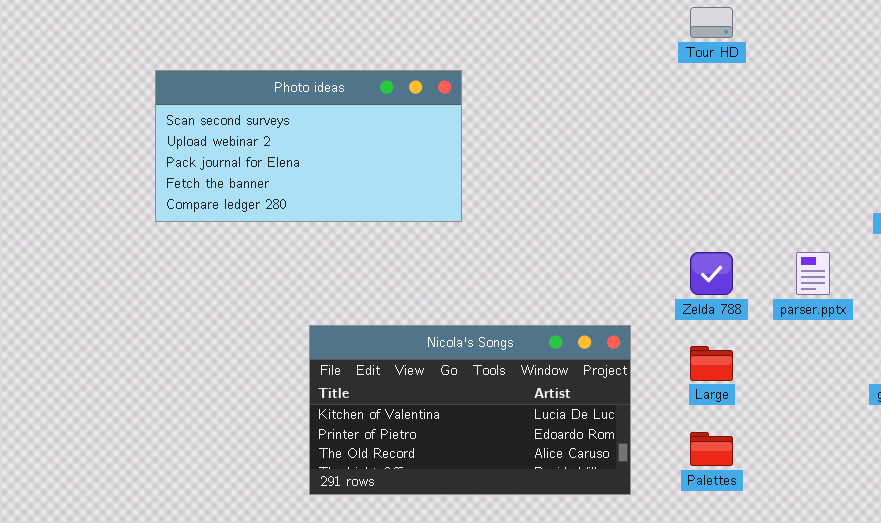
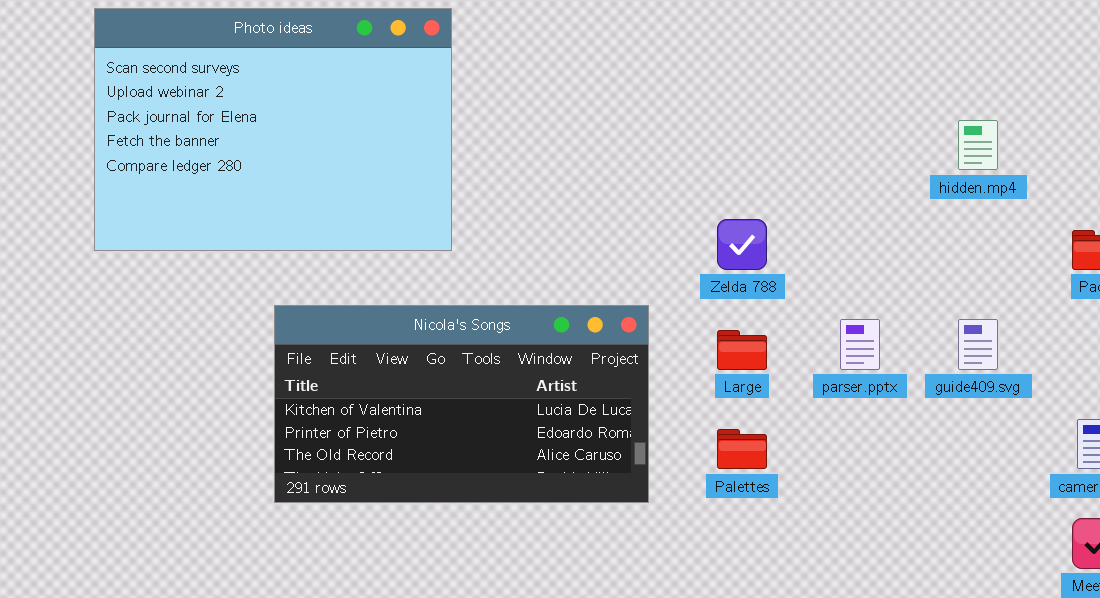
Photo ideas: [155,70,462,222] -> [94,8,452,251], resized
parser.pptx: [796,252,830,295] -> [840,319,880,370], moved

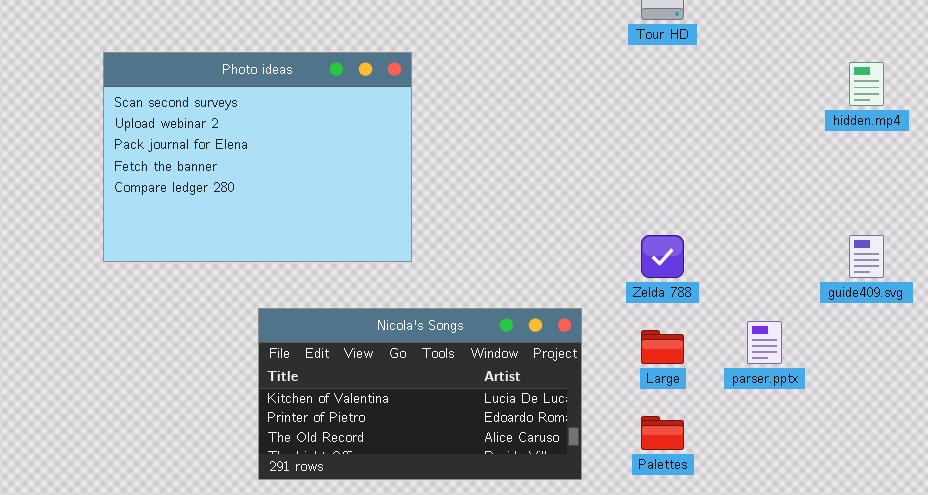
hidden.mp4: [958,120,998,170] -> [849,62,884,106], moved
guide409.svg: [958,319,998,370] -> [849,235,884,278], moved

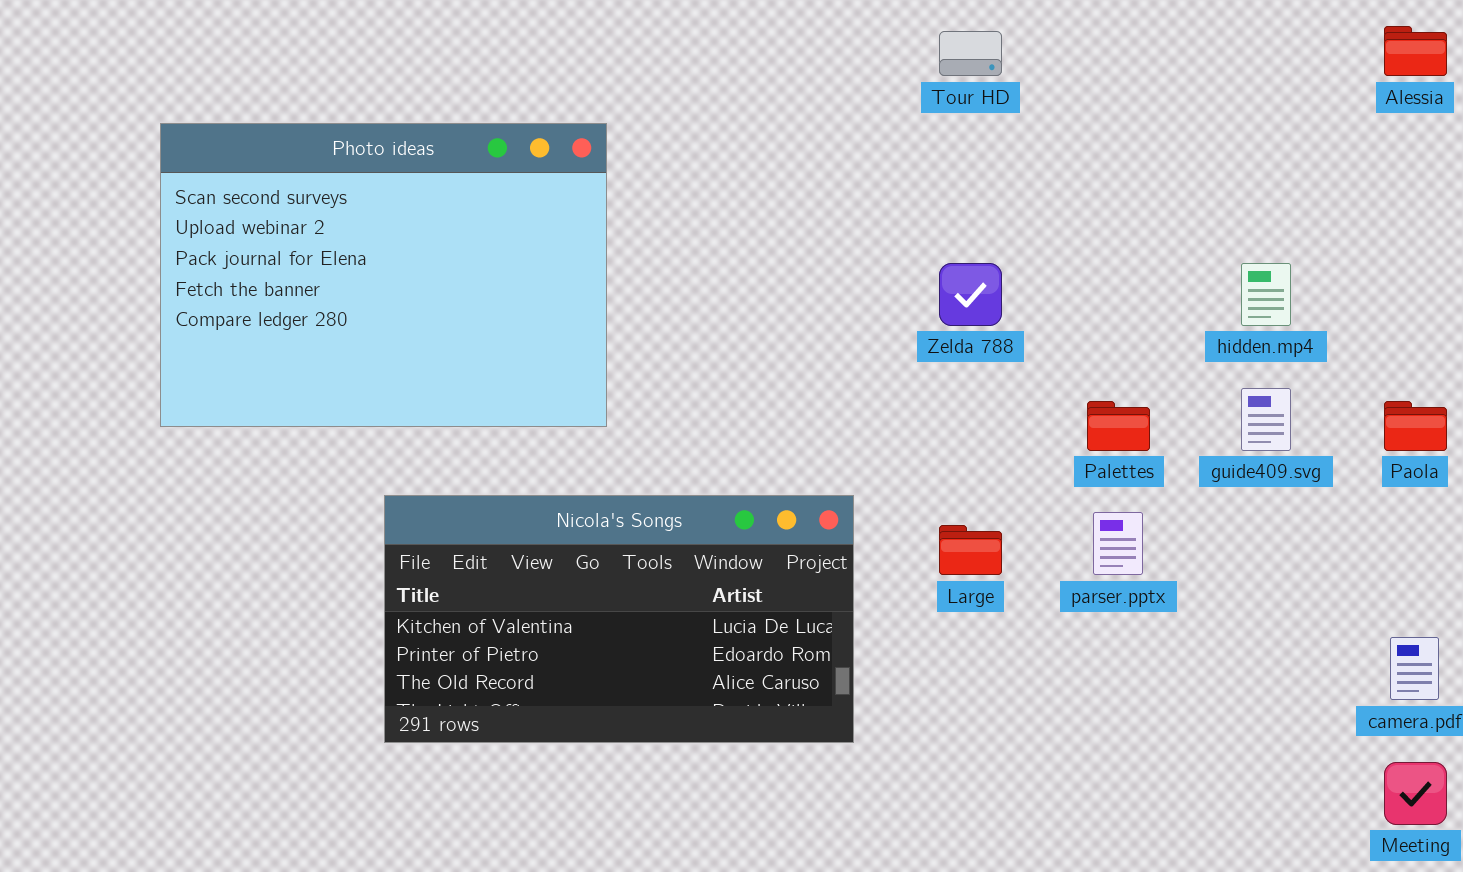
hidden.mp4: [849,62,884,106] -> [1241,263,1291,326], moved
Zelda 788: [641,235,684,278] -> [939,263,1002,326], moved
Palettes: [641,416,684,450] -> [1087,401,1150,451], moved

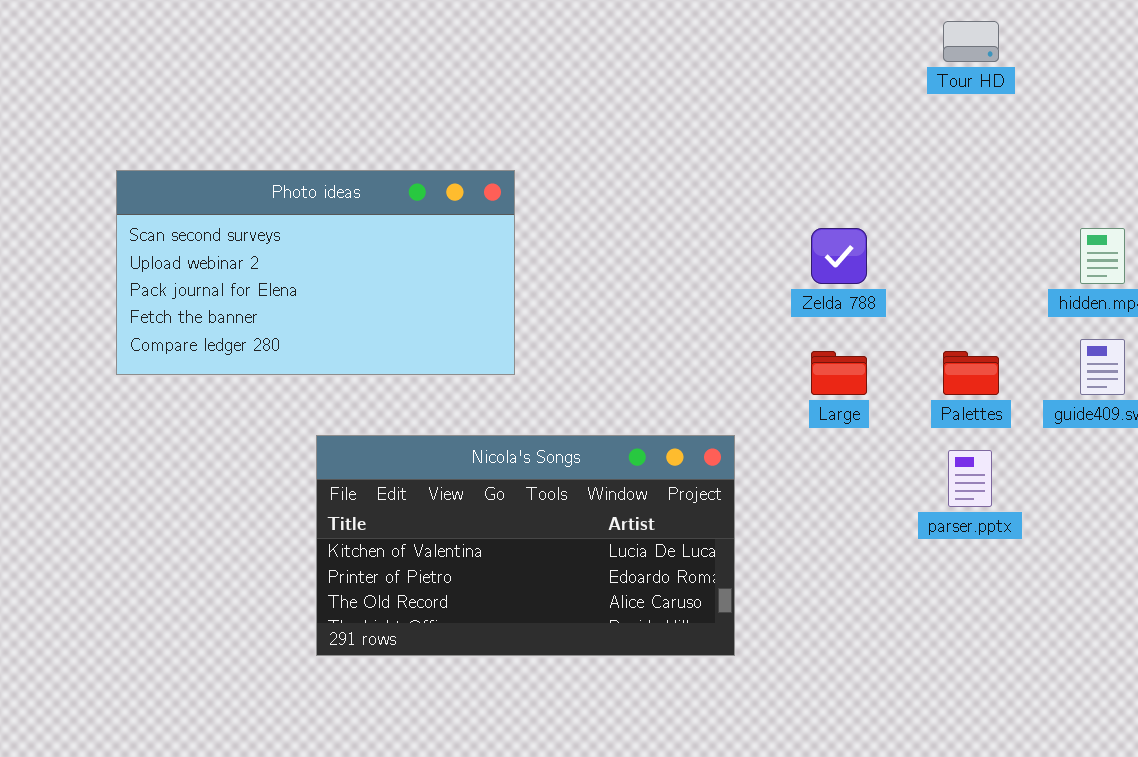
Tour HD: [939,31,1002,76] -> [943,21,999,62], moved
Photo ideas: [160,123,607,427] -> [116,170,515,375], resized
Large: [939,525,1002,575] -> [811,351,867,395], moved

